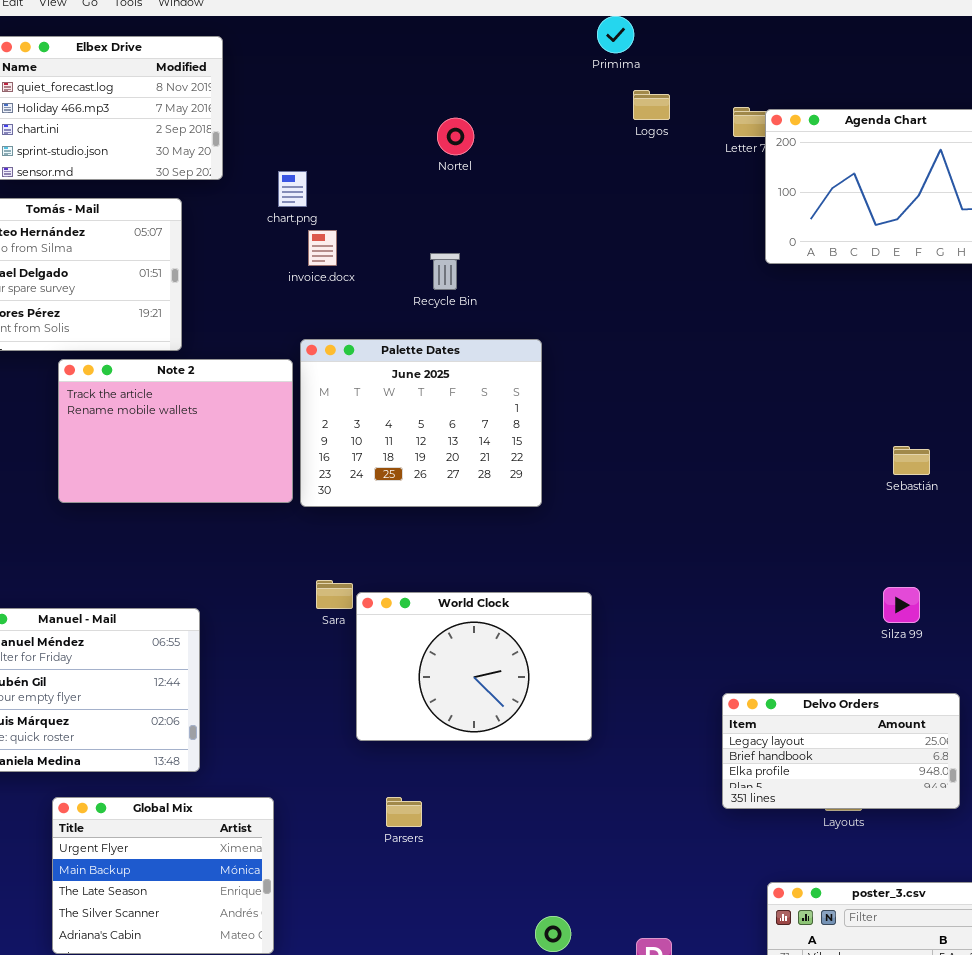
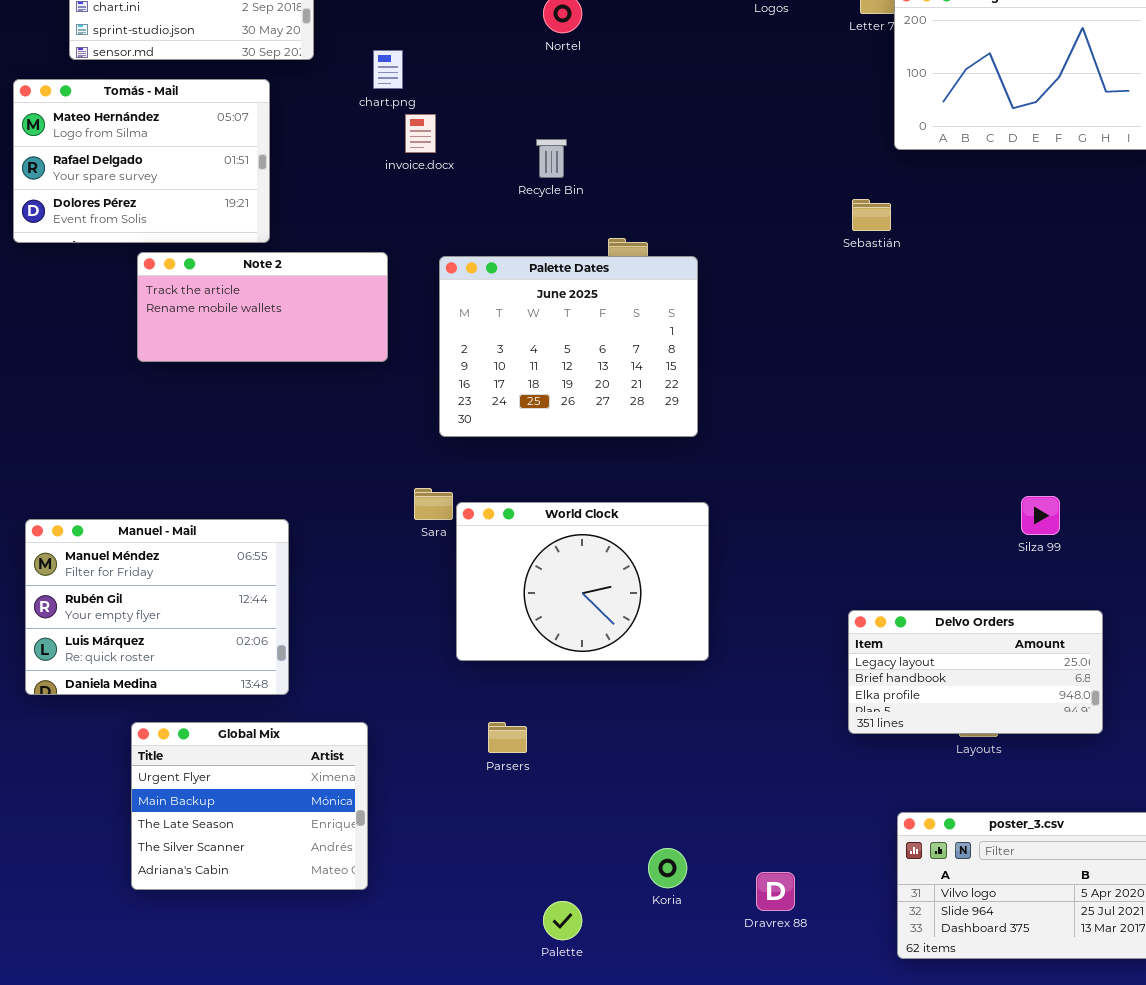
Palette Dates: [300,339,542,507] -> [439,256,698,437], moved
Note 2: [58,359,293,503] -> [137,252,388,362], resized
Sebastián: [893,446,930,475] -> [852,199,891,231], moved

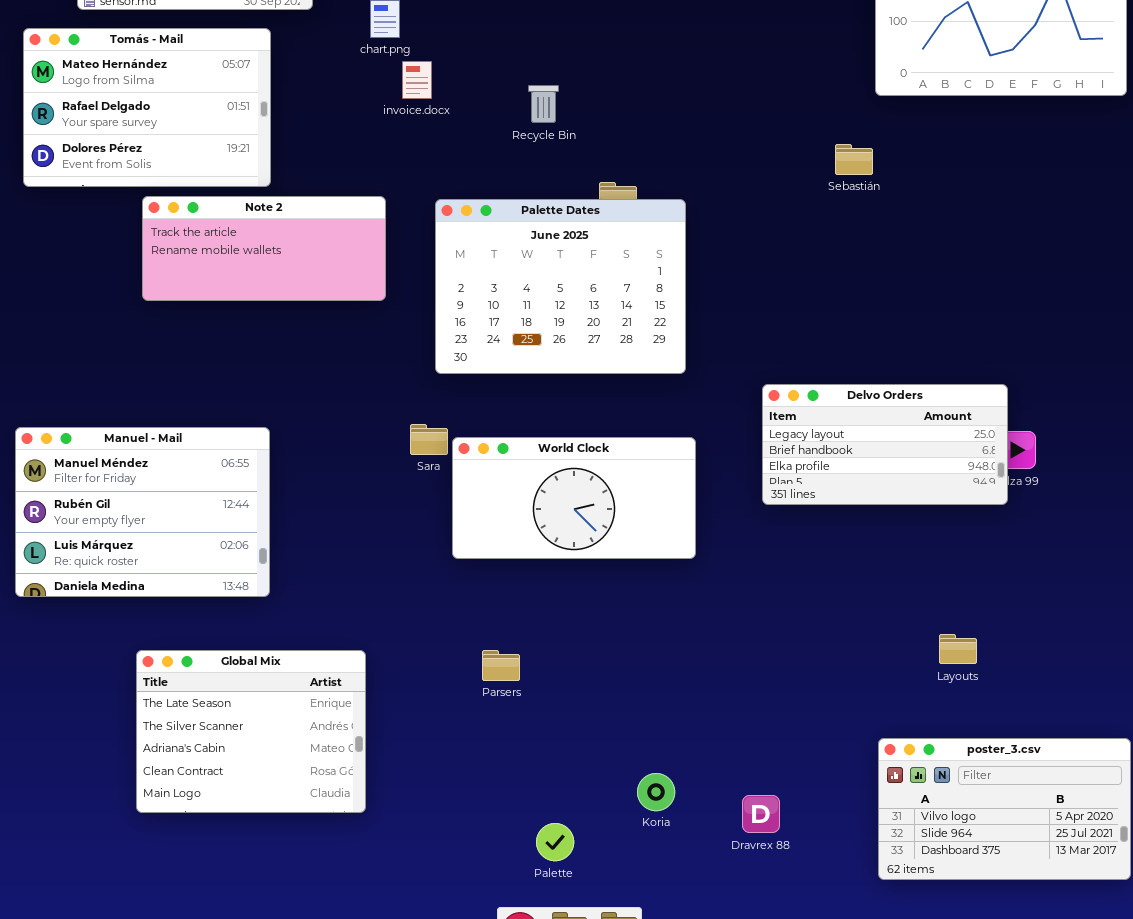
World Clock: [456,502,709,661] -> [452,437,696,559], resized
Manuel - Mail: [25,519,289,695] -> [15,427,270,597], moved
Delvo Orders: [848,610,1103,734] -> [762,384,1008,505], moved
Global Mix: [131,722,368,890] -> [136,650,366,813], scrolled down 2 rows

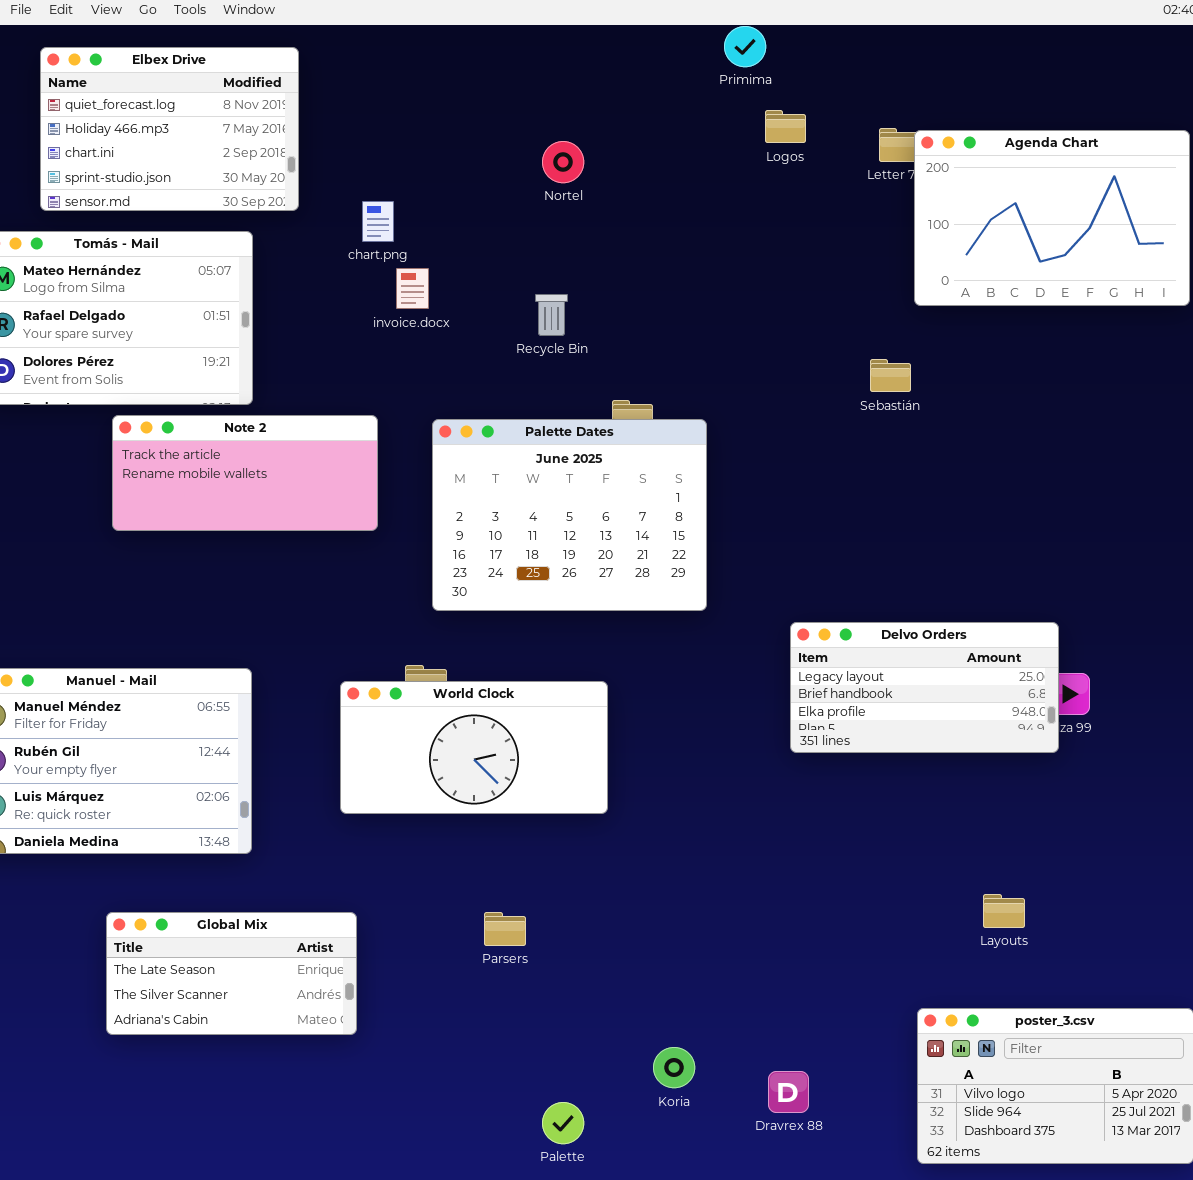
World Clock: [452,437,696,559] -> [340,681,608,814], moved
Global Mix: [136,650,366,813] -> [106,912,357,1035], resized

